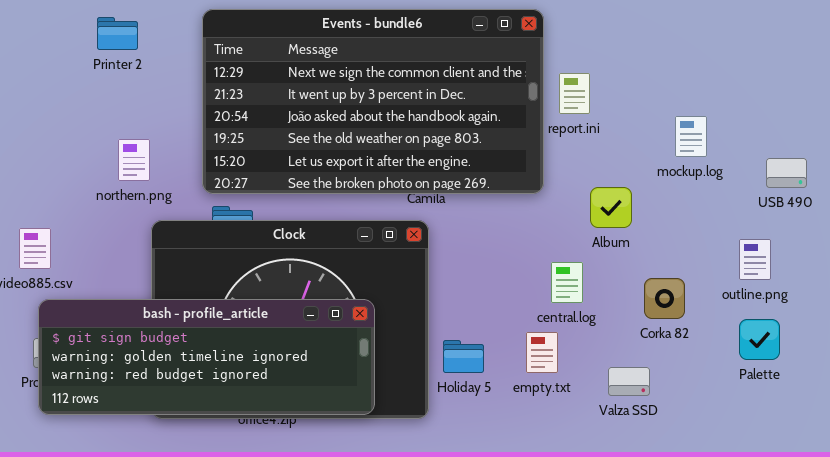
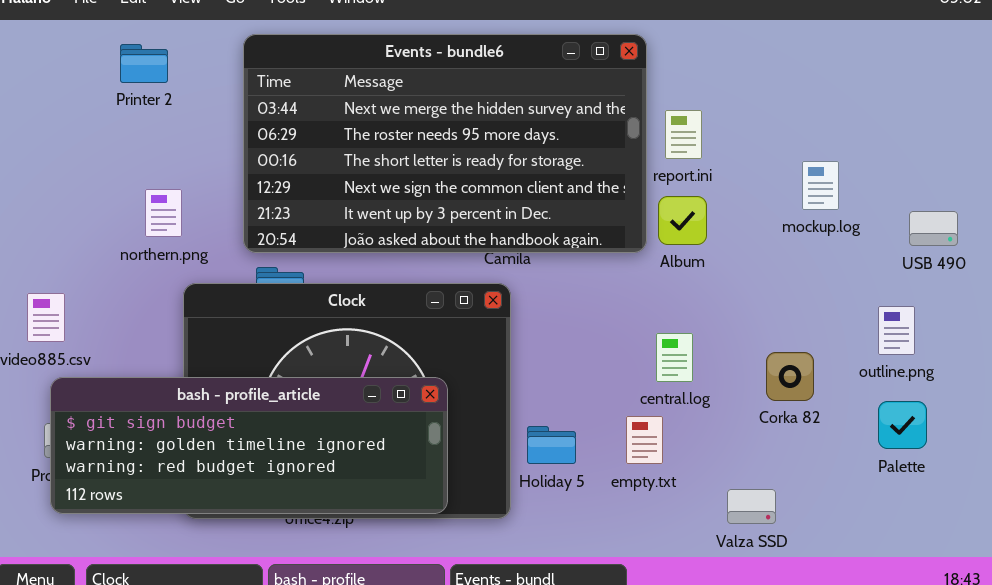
Events - bundle6: [202,9,544,194] -> [243,34,647,253], scrolled up 3 rows
Album: [590,187,632,228] -> [658,196,707,245], moved
Valza SSD: [608,367,650,396] -> [727,489,776,524], moved

